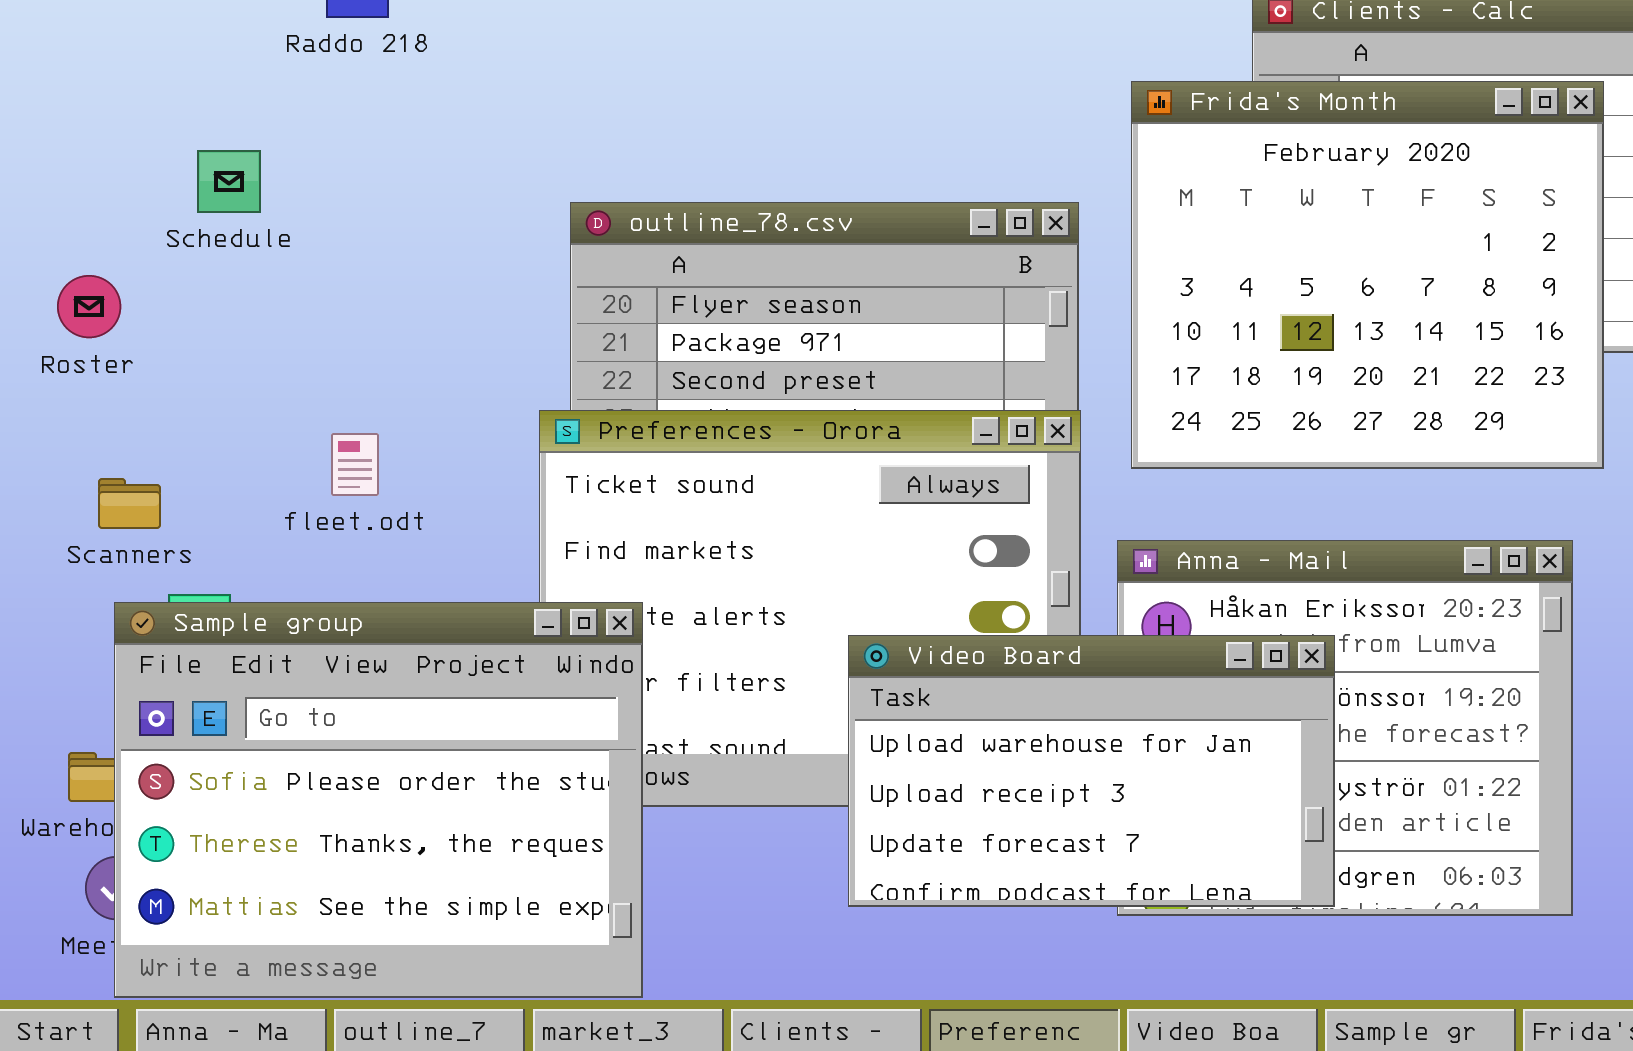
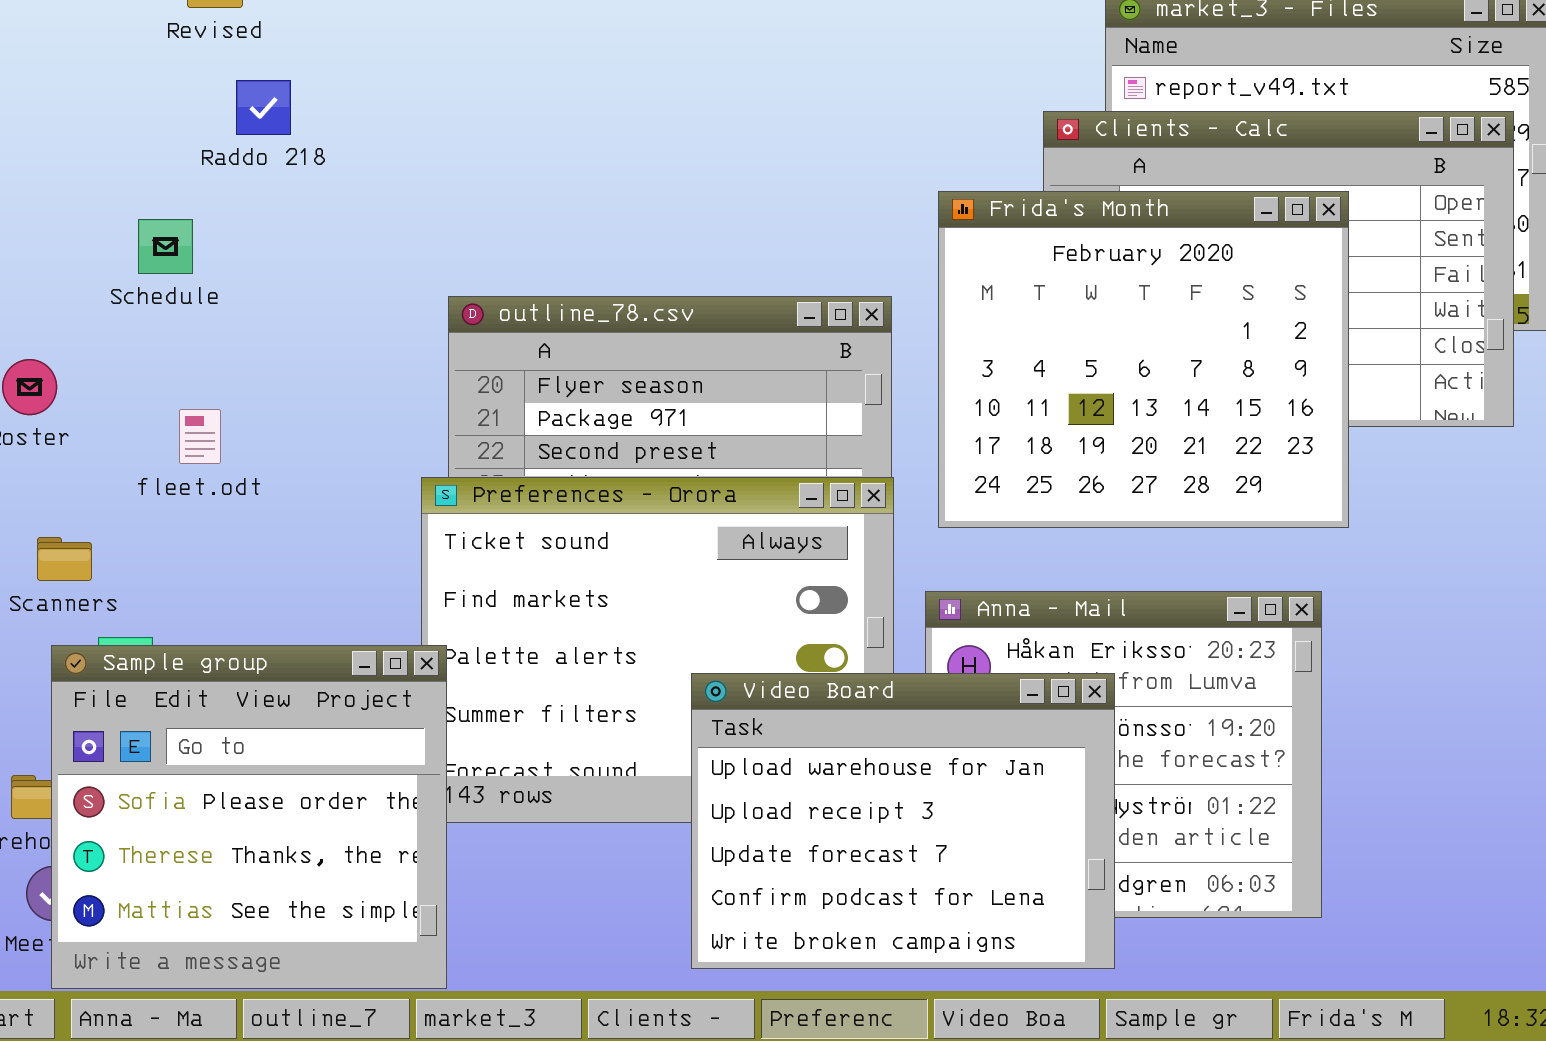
Schedule: [197,150,261,213] -> [138,219,193,274], moved
fleet.odt: [331,433,379,496] -> [179,409,221,464], moved
Sample group: [114,602,643,998] -> [51,645,447,989], resized
Video Board: [848,635,1335,907] -> [691,673,1115,969], resized

